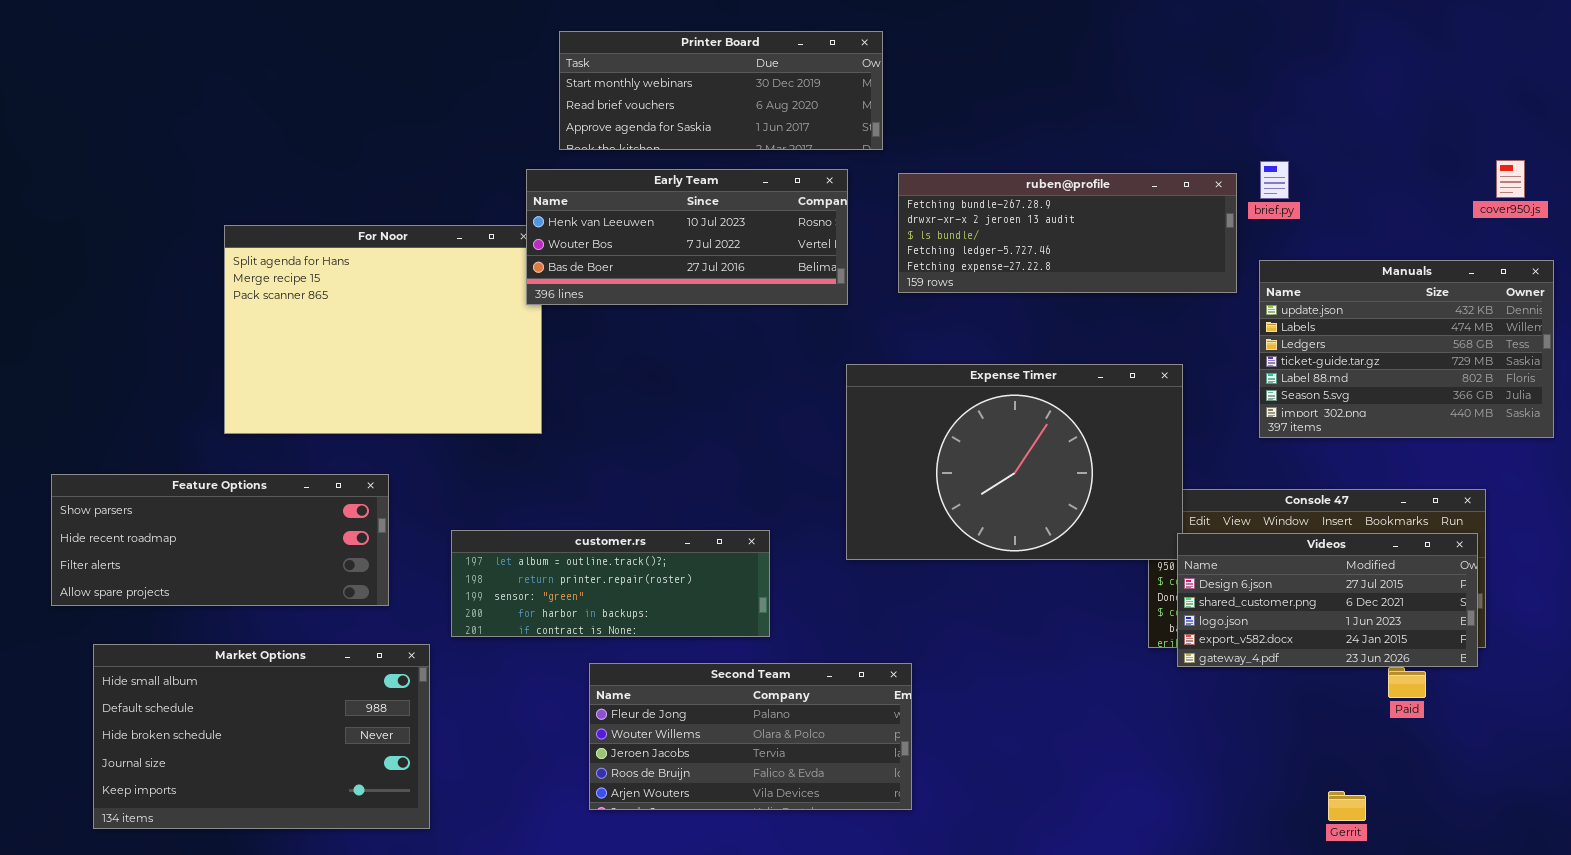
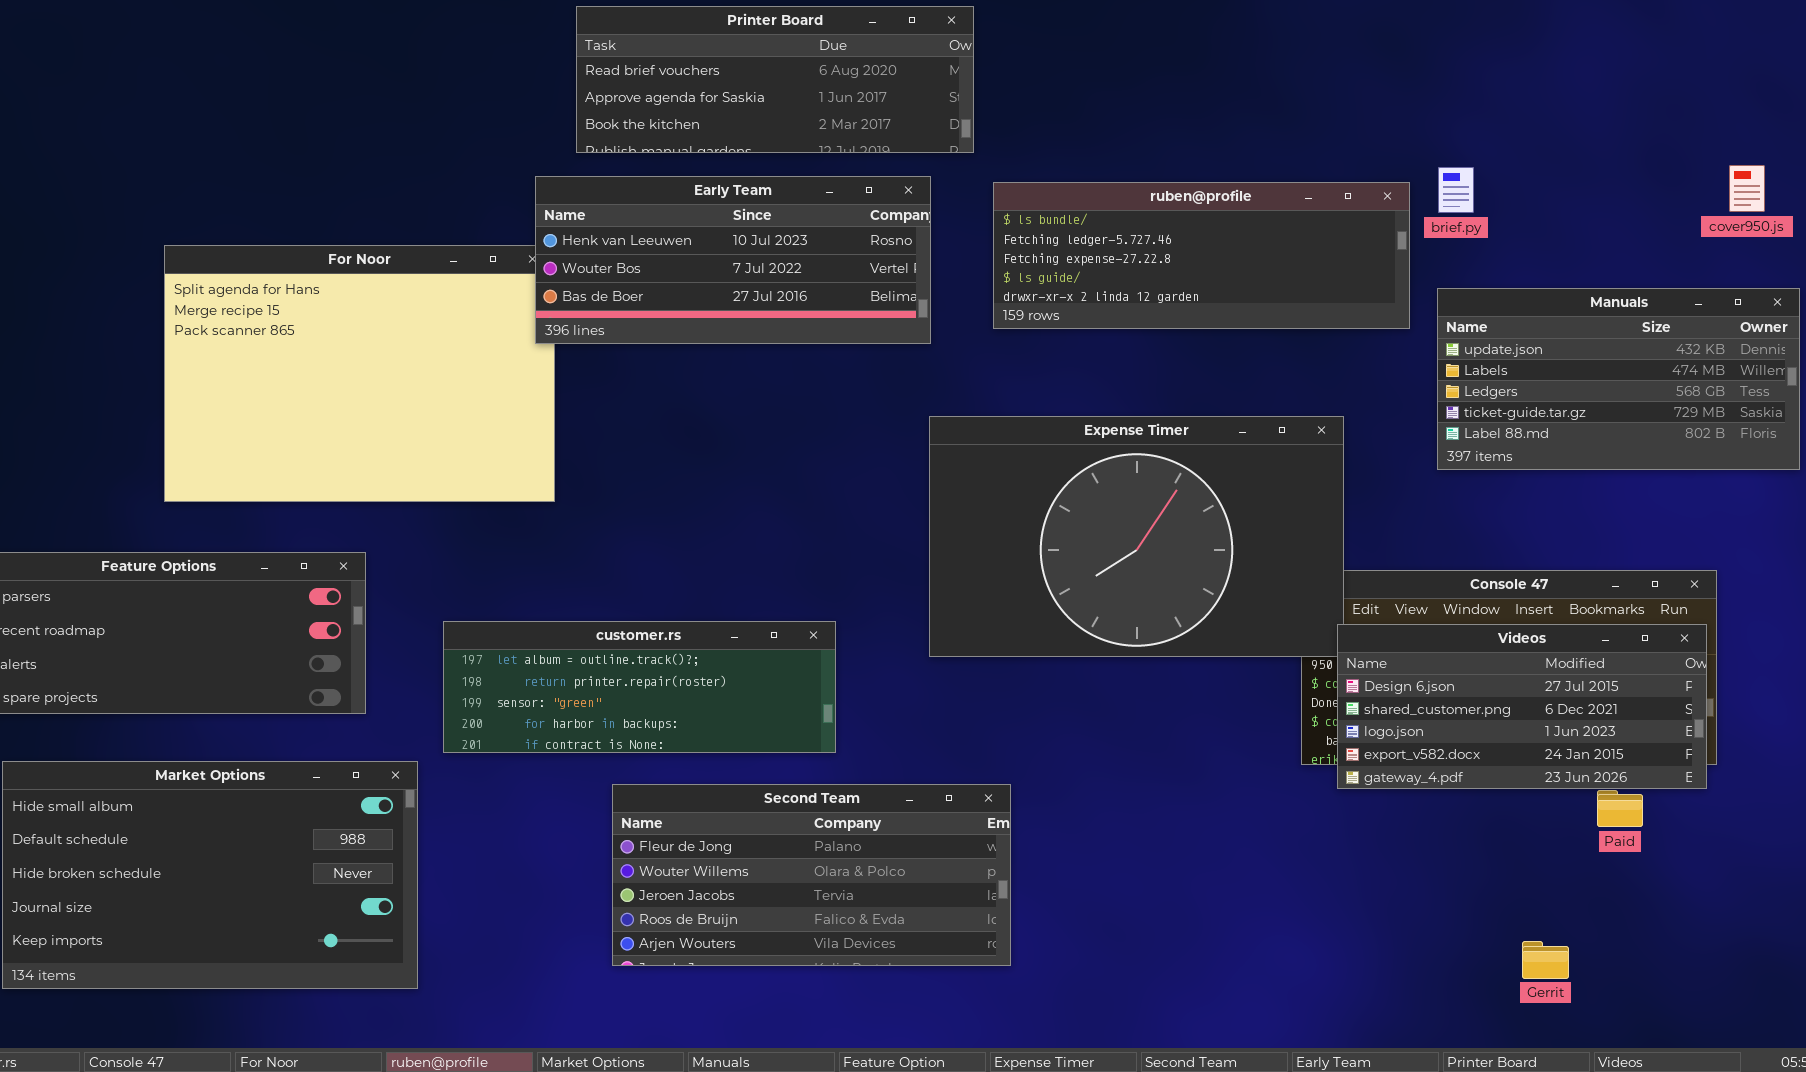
Printer Board: [559,31,883,150] -> [576,6,974,153], scrolled down 1 row
ruben@profile: [898,173,1237,293] -> [993,182,1410,329], scrolled down 2 rows
Manuals: [1259,260,1554,438] -> [1437,288,1800,470], resized

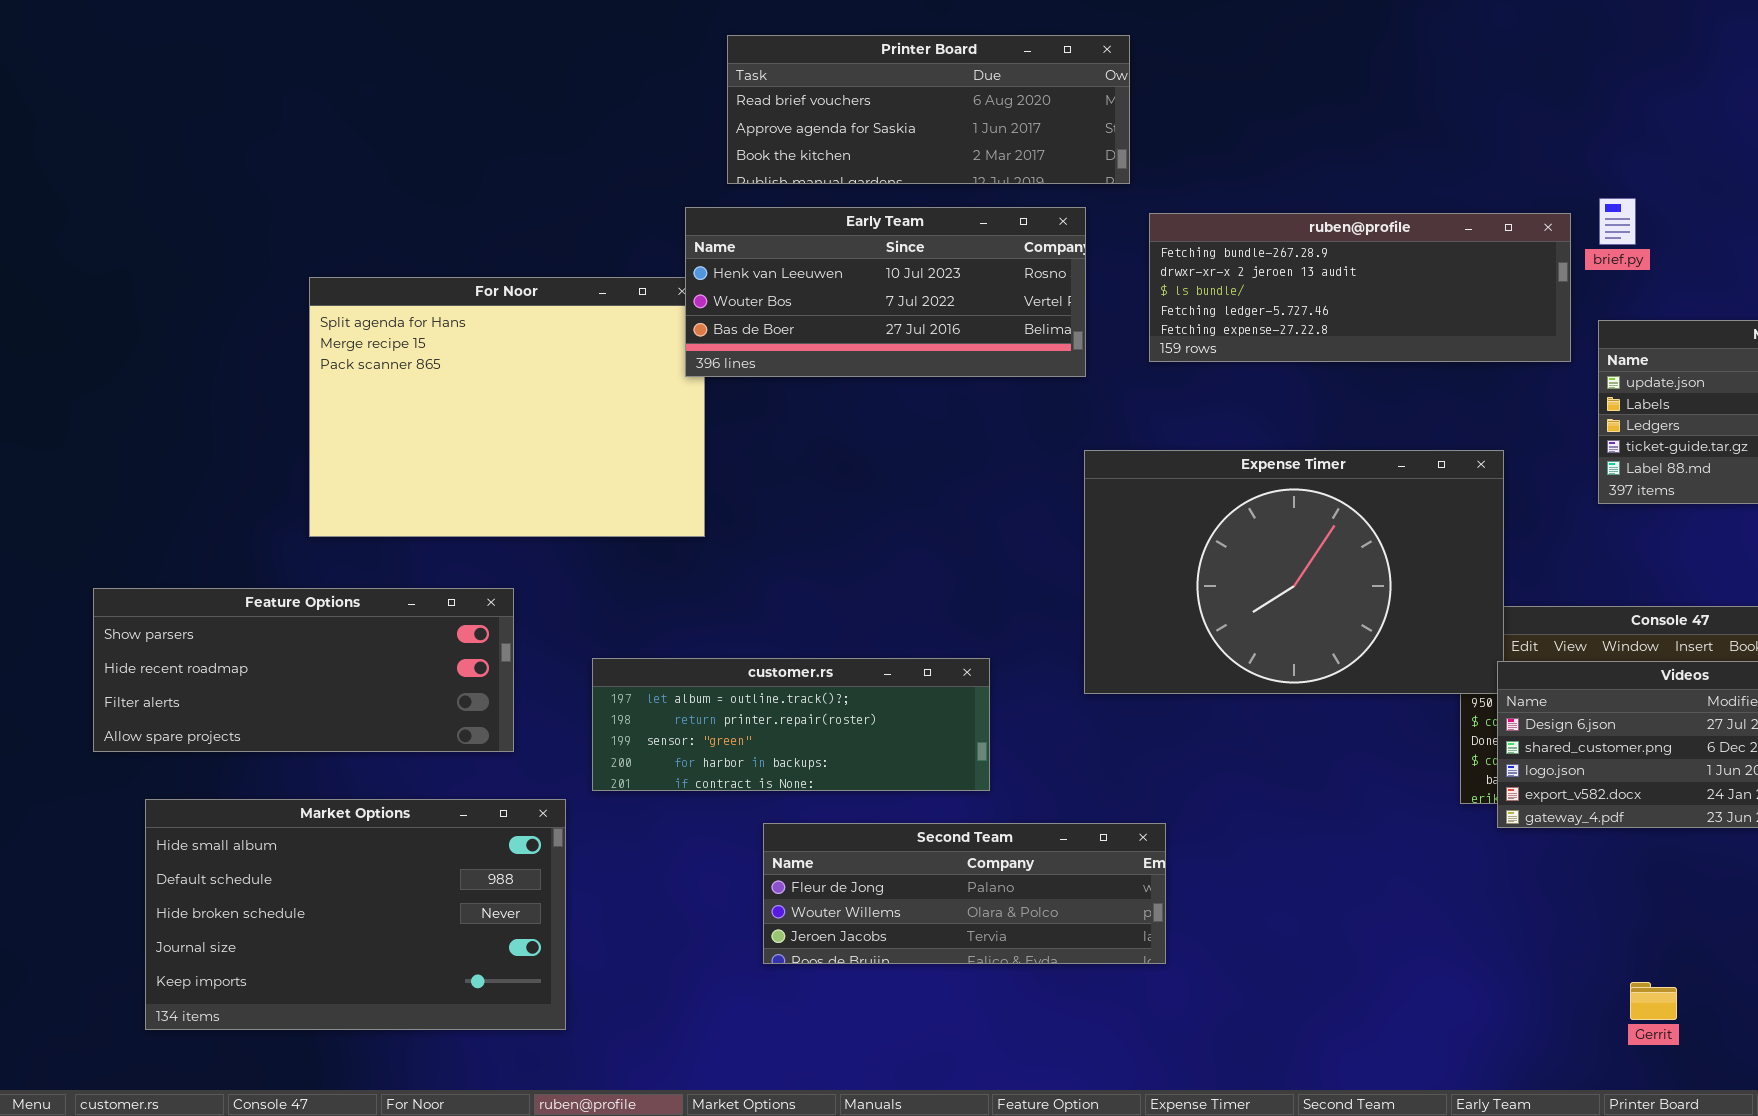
ruben@profile: [993,182,1410,329] -> [1149,213,1571,362], scrolled up 2 rows
Second Team: [612,784,1011,966] -> [763,823,1166,964], resized
Gerrit: [1522,941,1569,979] -> [1630,982,1677,1020], moved

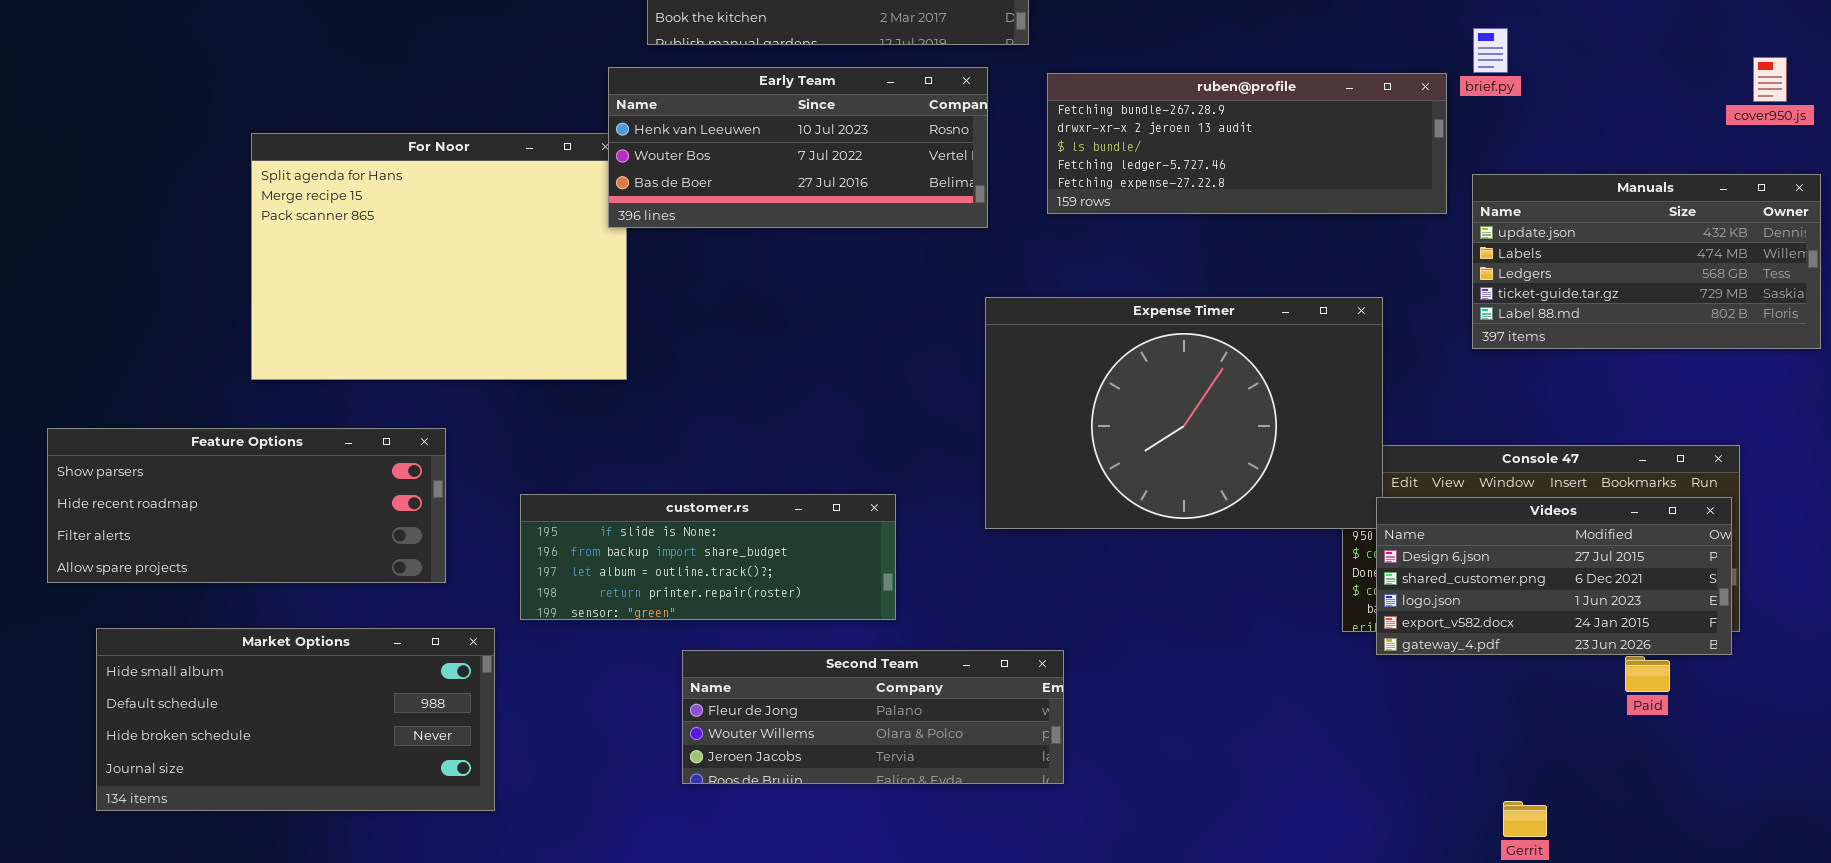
brief.py: [1599,198,1636,245] -> [1473,28,1508,73], moved
customer.rs: [592,658,990,791] -> [520,494,896,620], scrolled up 2 rows
Market Options: [145,799,566,1030] -> [96,628,495,811], resized

